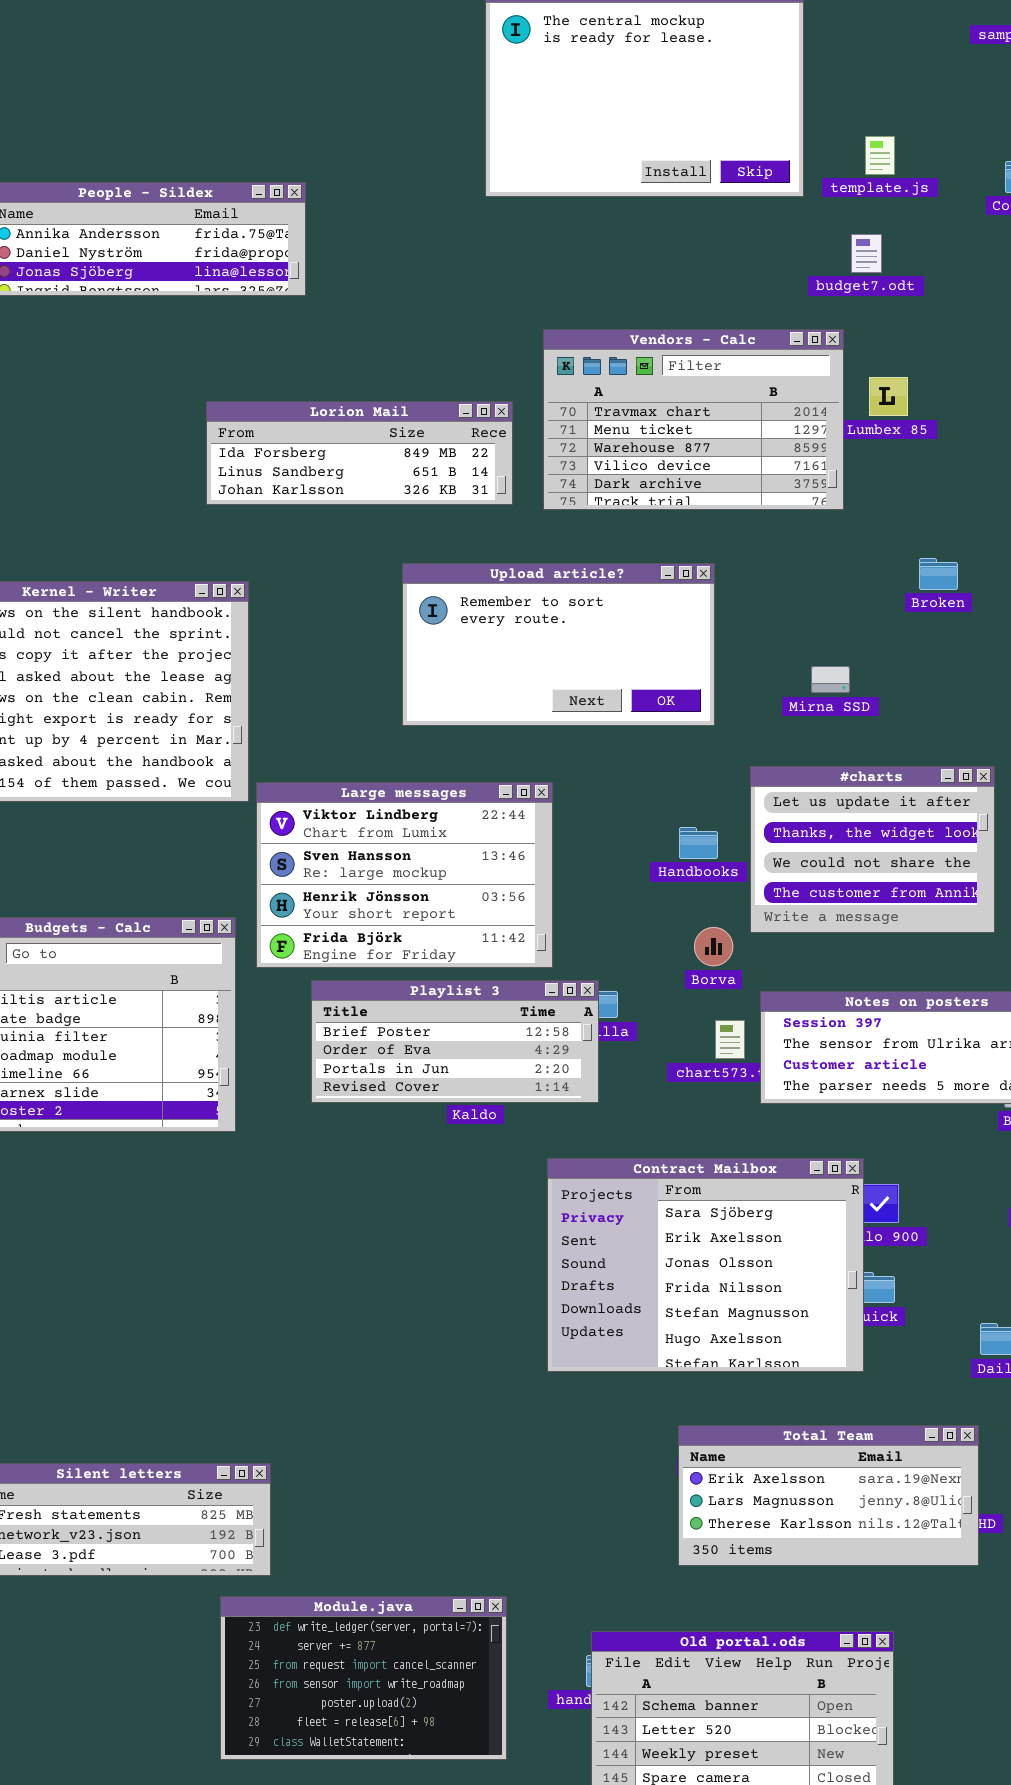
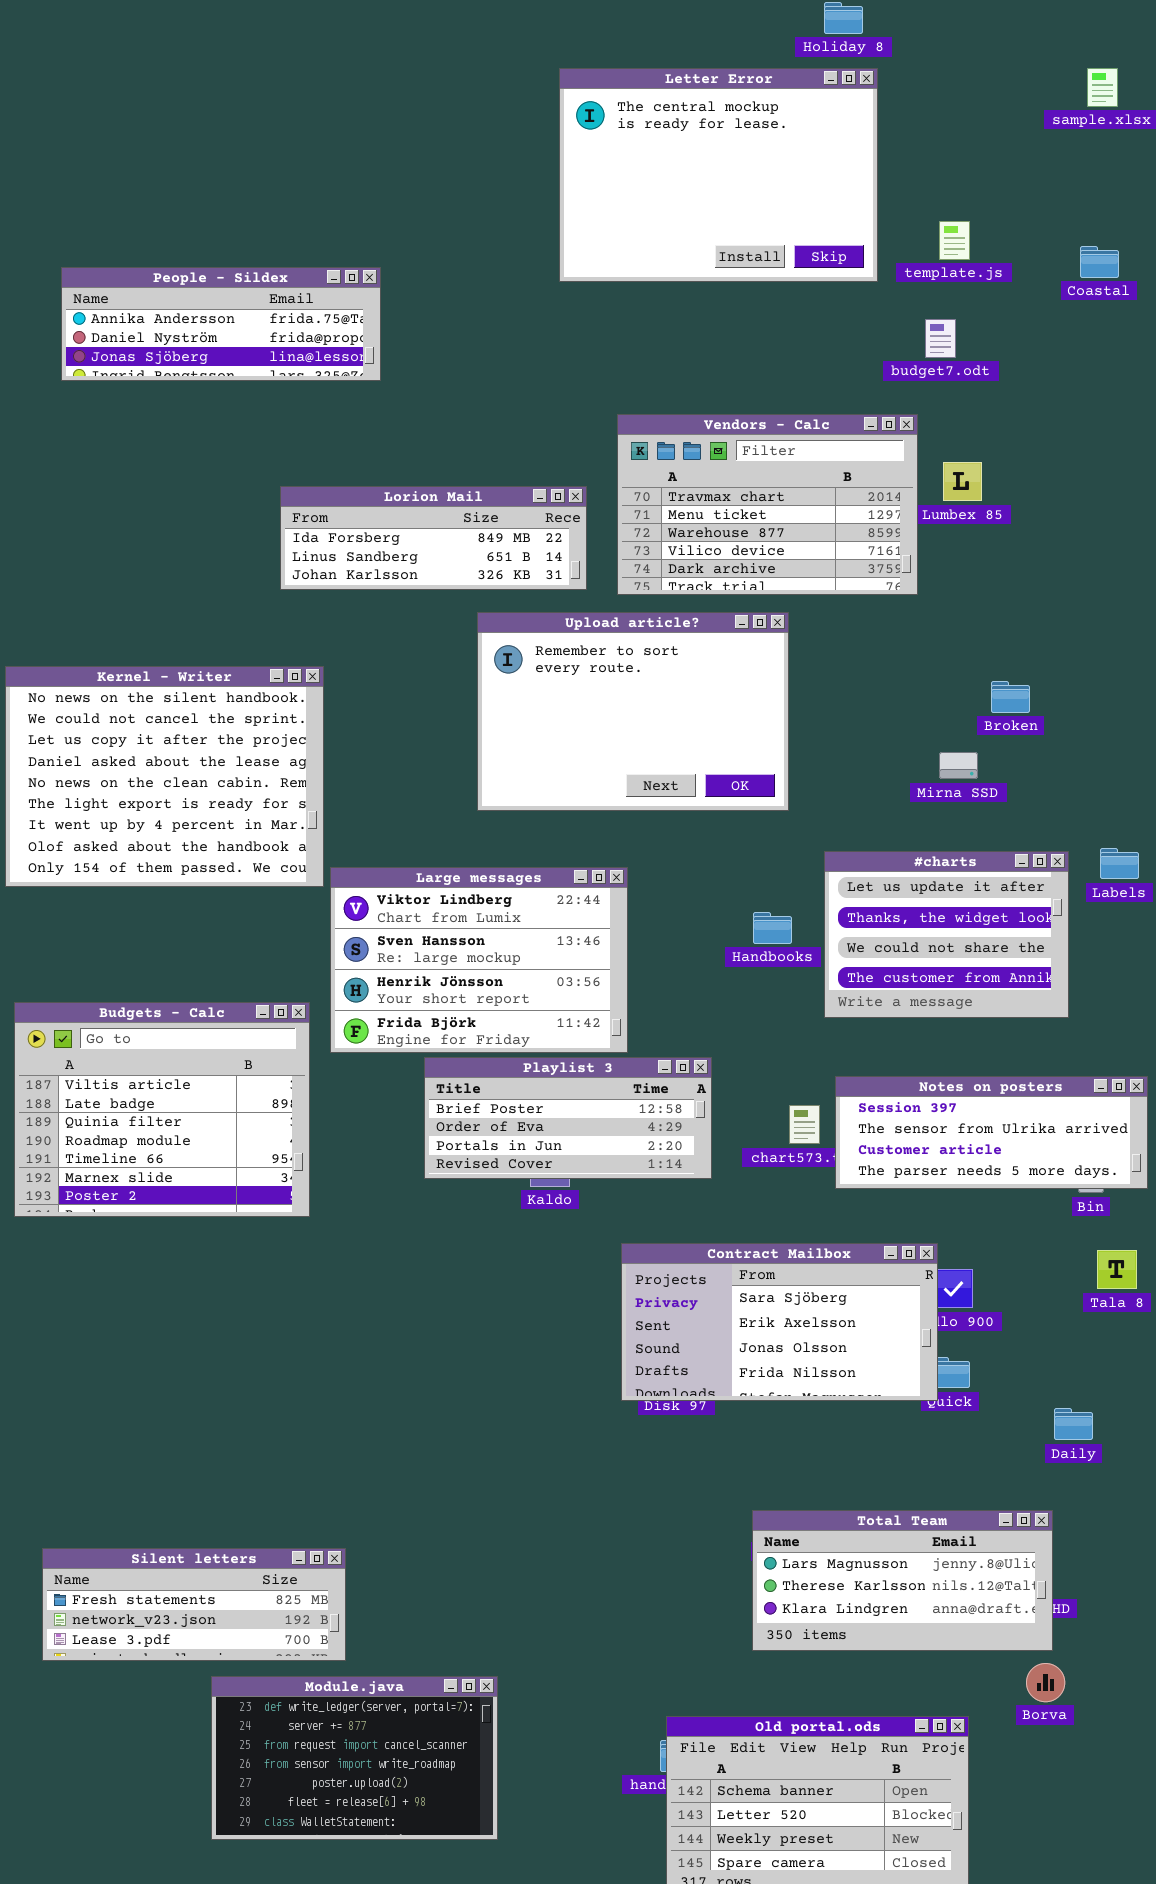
Broken: [919,558,958,590] -> [991,681,1030,713], moved
Upload article?: [402,563,715,726] -> [477,612,789,811], resized
Mirna SSD: [811,666,850,693] -> [939,752,978,779], moved
Borva: [694,927,733,966] -> [1026,1663,1065,1702], moved
Playlist 3: [311,980,599,1103] -> [424,1057,712,1179], moved
Contract Mailbox: [547,1158,864,1372] -> [621,1243,938,1401], resized
Total Team: [678,1425,979,1566] -> [752,1510,1053,1651], scrolled down 1 row
Module.java: [220,1596,507,1760] -> [211,1676,498,1840], moved

